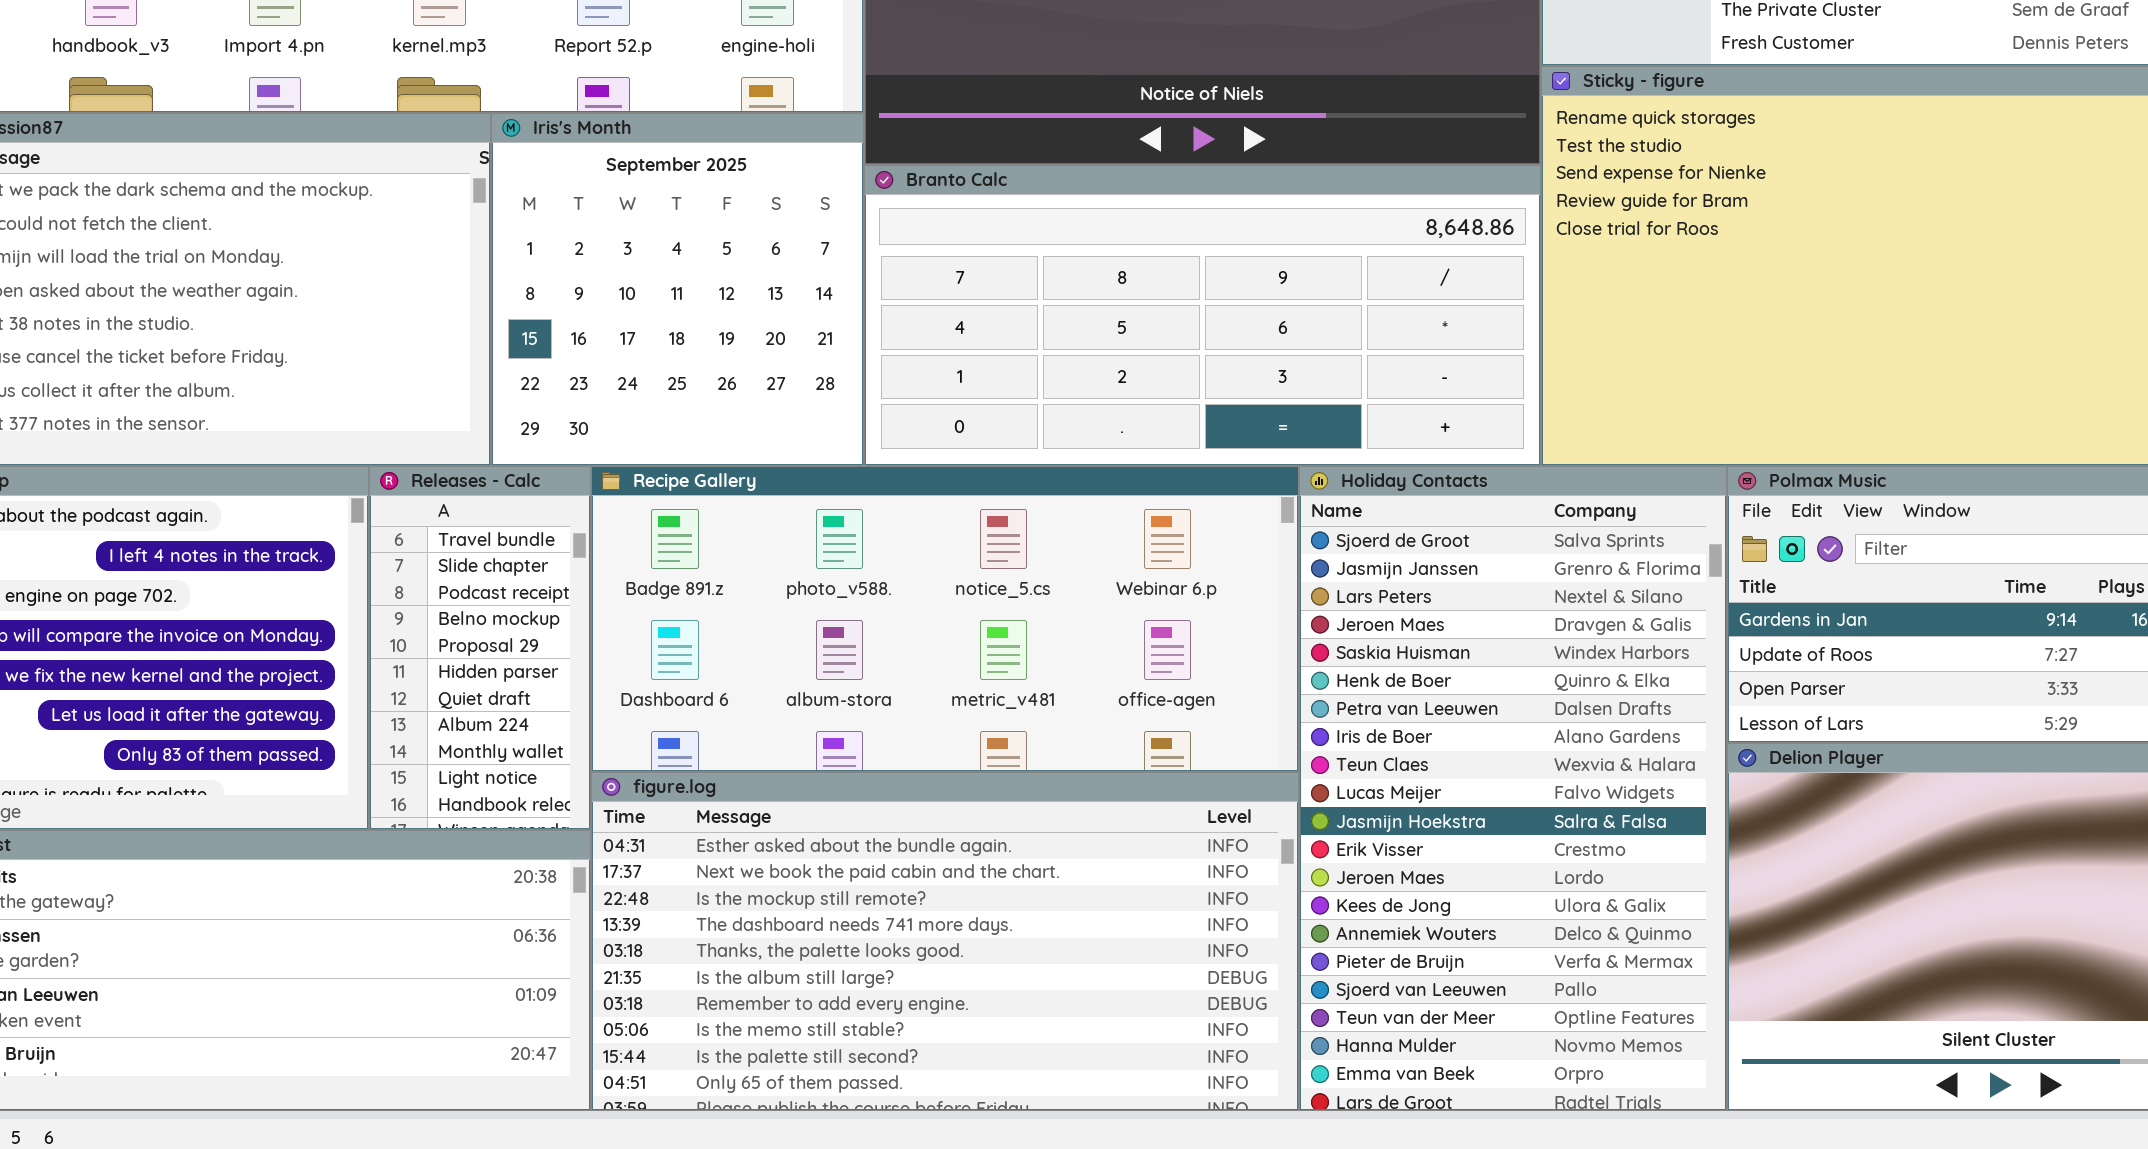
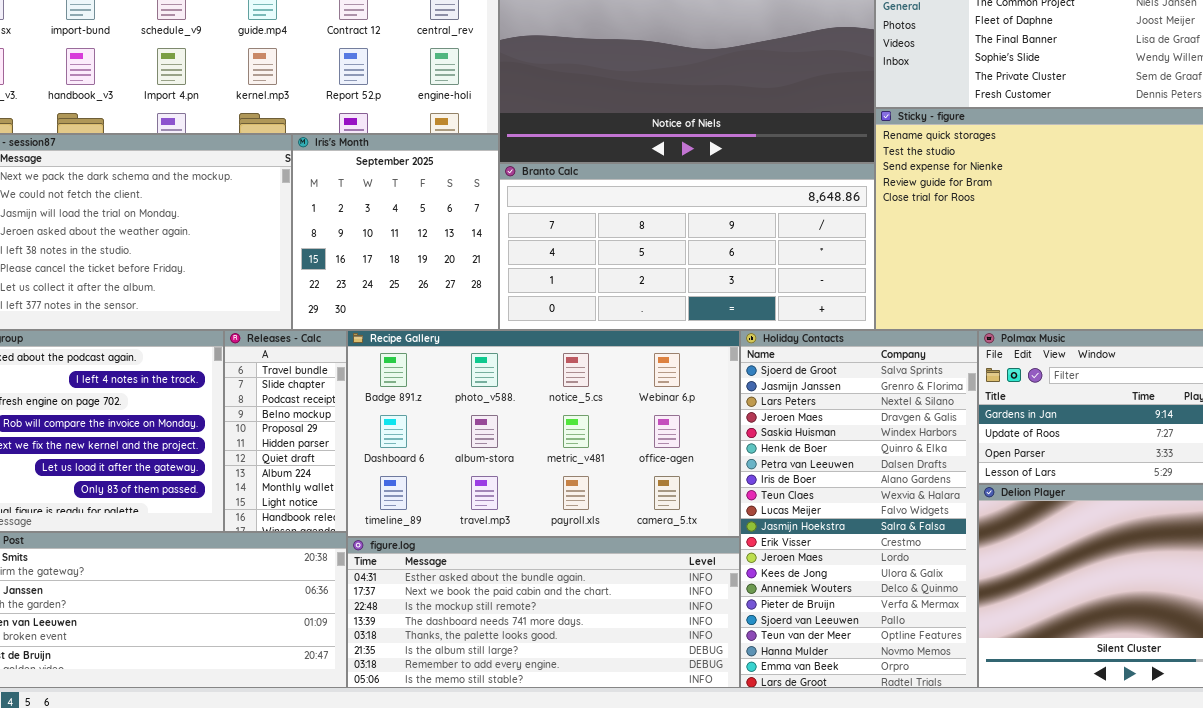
Recipe Gallery: [591,466,1299,772] -> [347,330,740,537], resized
figure.log: [591,772,1299,1111] -> [347,537,740,688], resized

